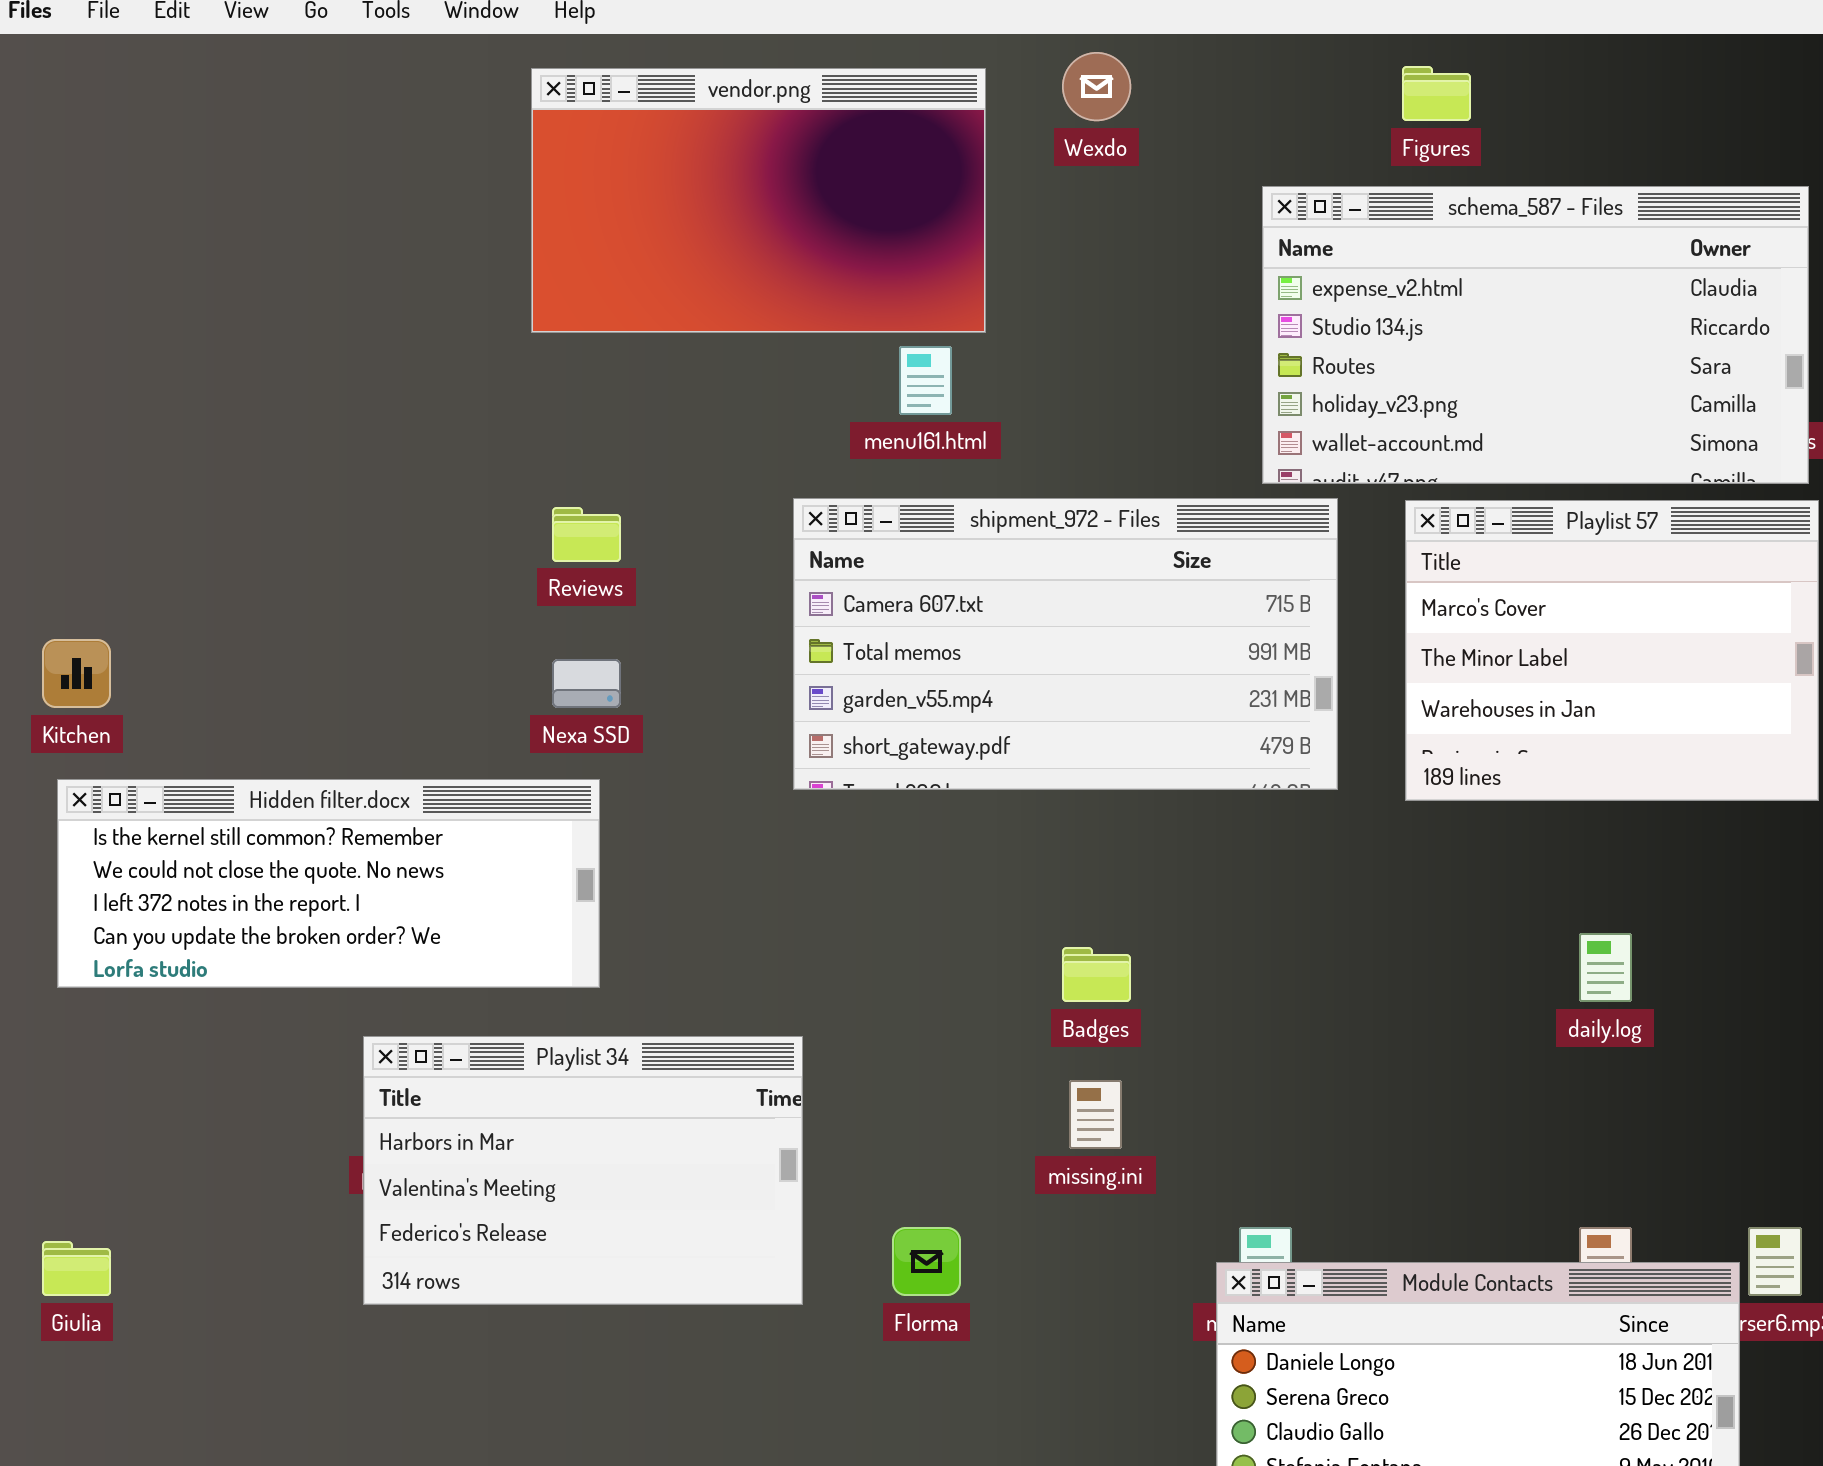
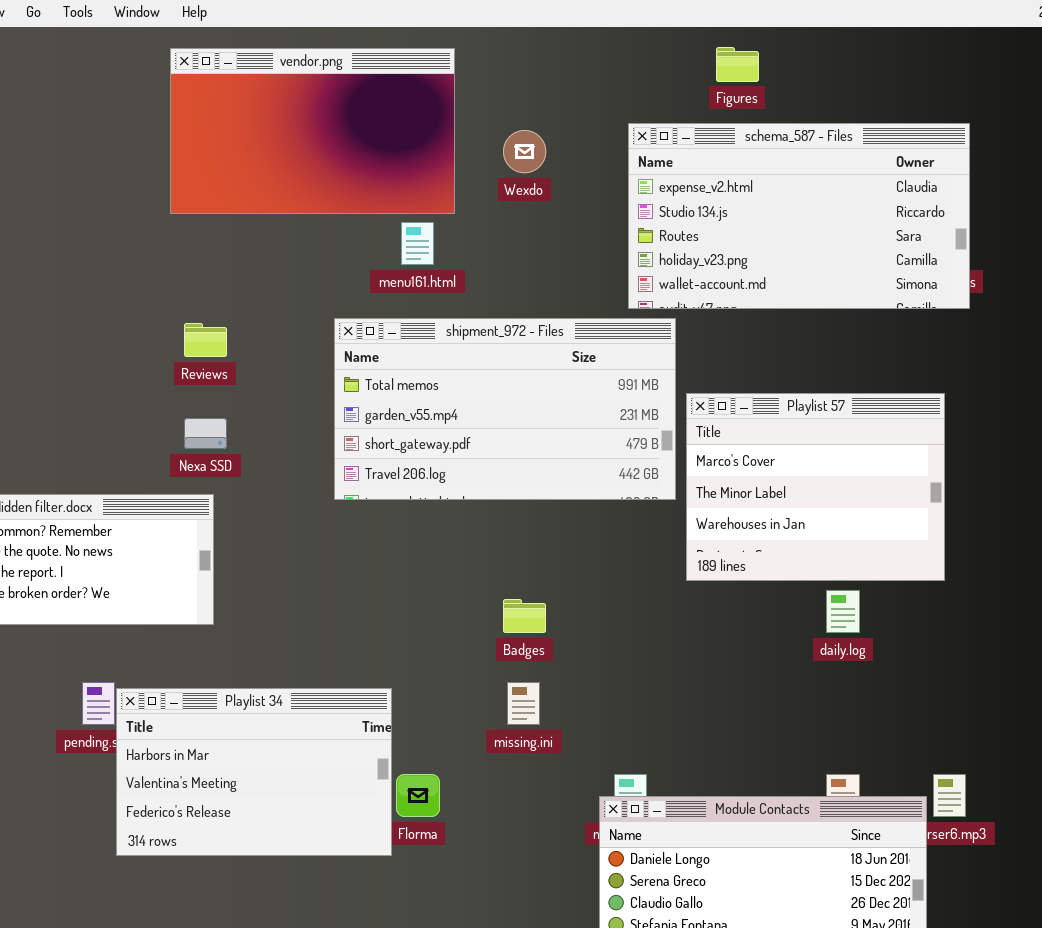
Wexdo: [1062,52,1131,121] -> [503,130,546,173], moved
shipment_972 - Files: [793,498,1338,790] -> [334,318,676,500], scrolled down 1 row
Playlist 57: [1405,500,1819,801] -> [686,393,945,581], moved
Playlist 34: [363,1036,803,1305] -> [116,688,392,856], moved

